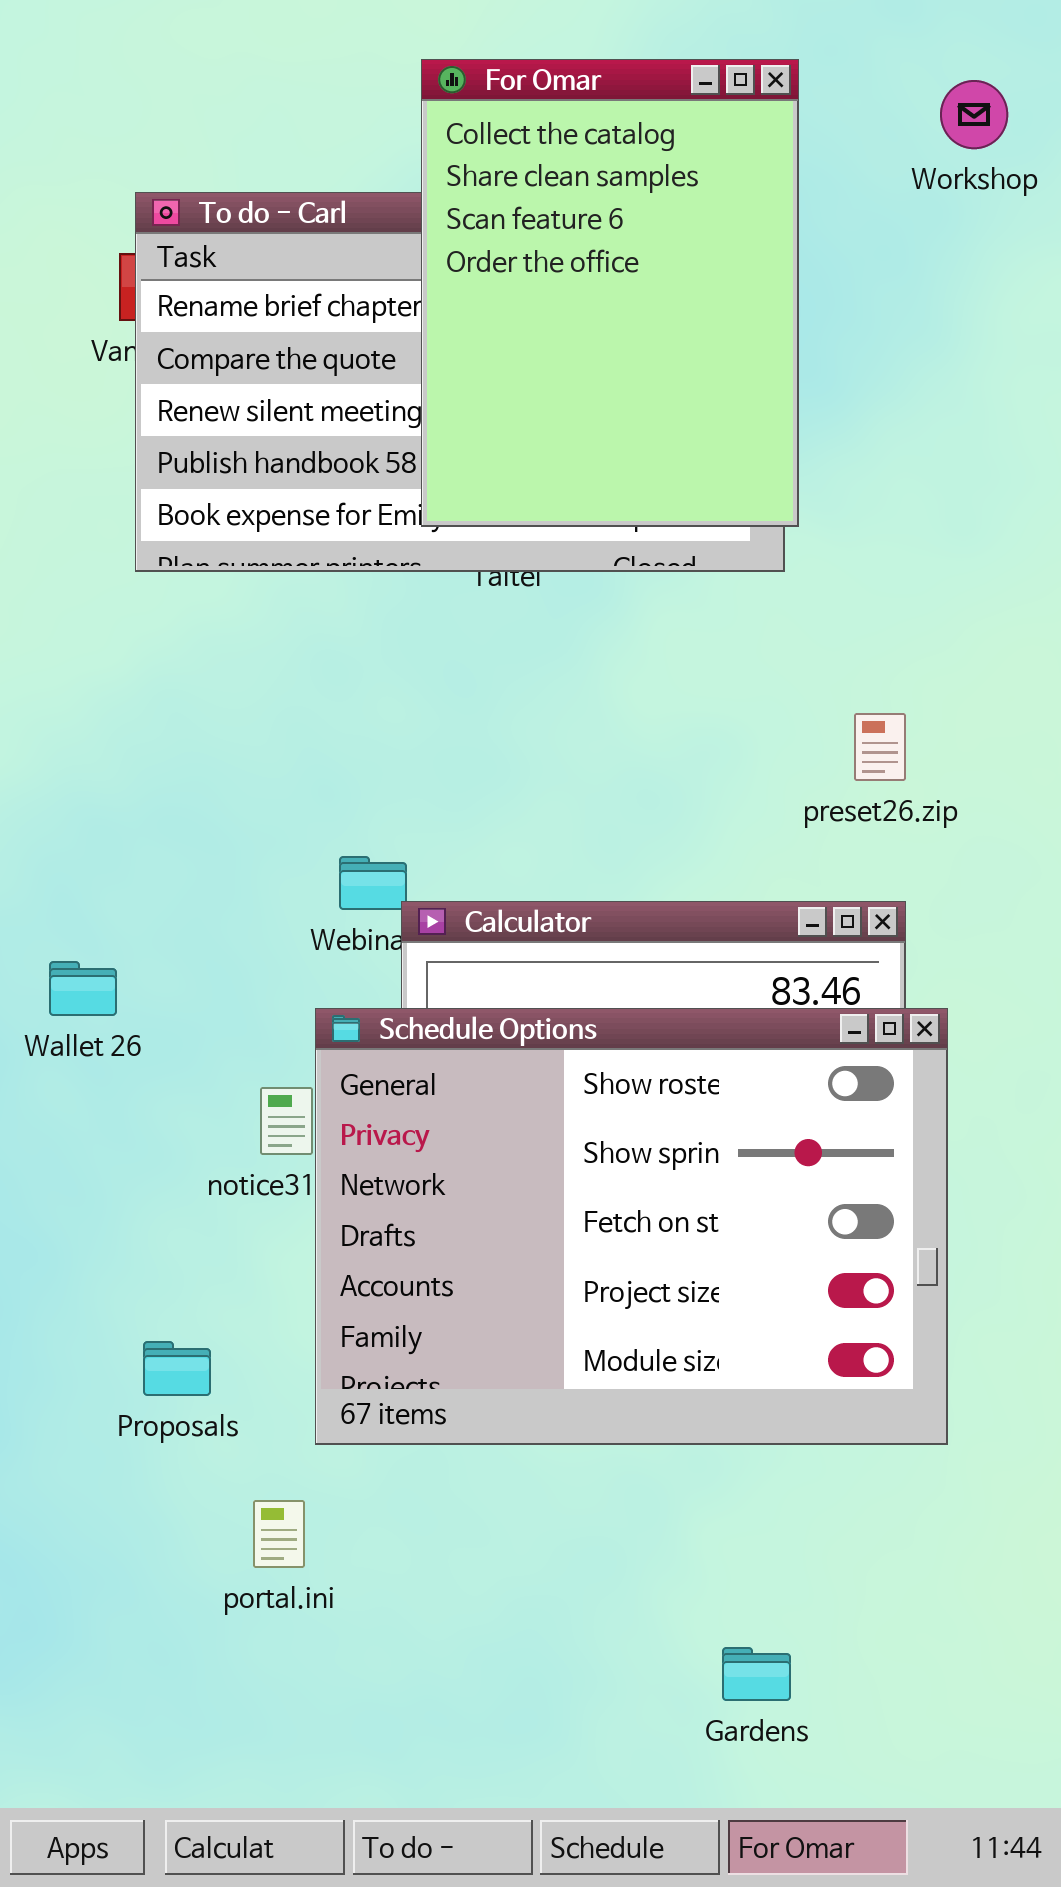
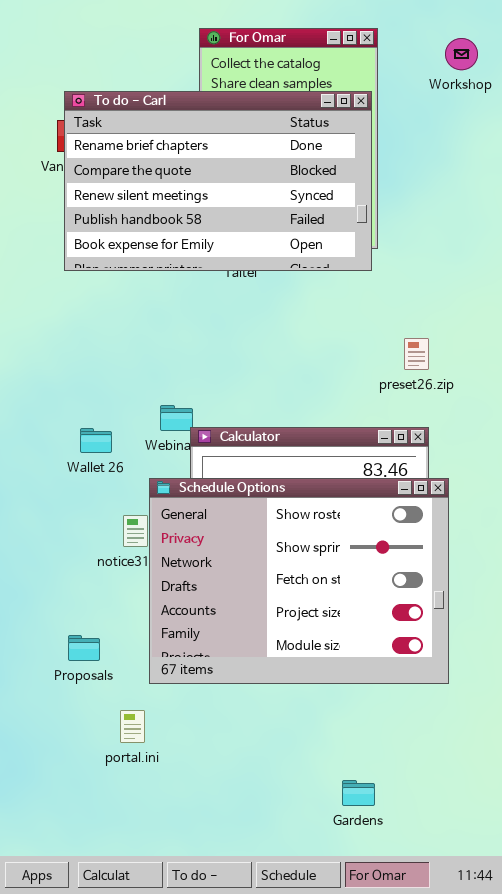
To do - Carl: [135,192,785,572] -> [64,91,372,271], raised
Wallet 26: [49,961,117,1016] -> [80,428,112,453], moved

